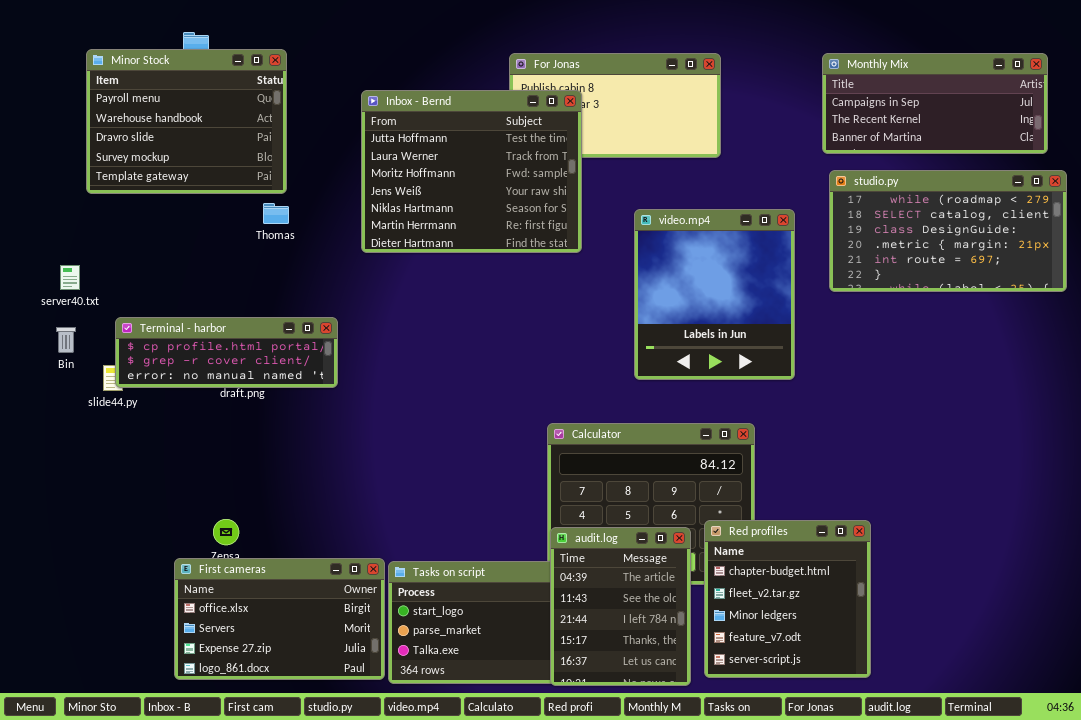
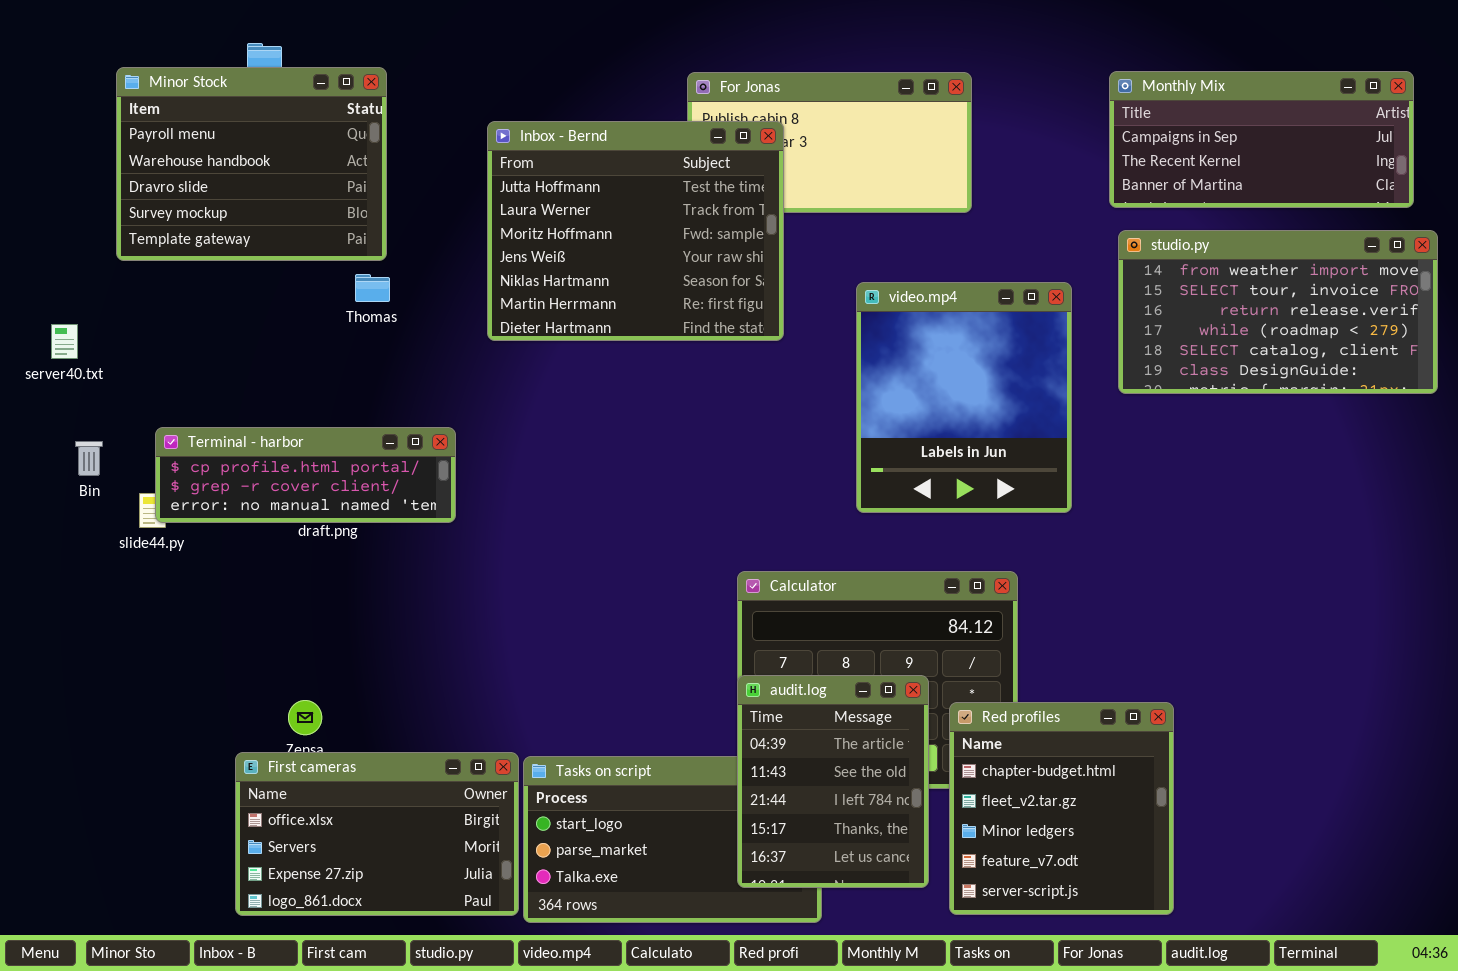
studio.py: [829,170,1067,292] -> [1118,230,1438,394], scrolled up 3 rows
server40.txt: [60,265,80,290] -> [51,324,78,359], moved
audit.log: [550,527,691,686] -> [737,675,929,888], moved

